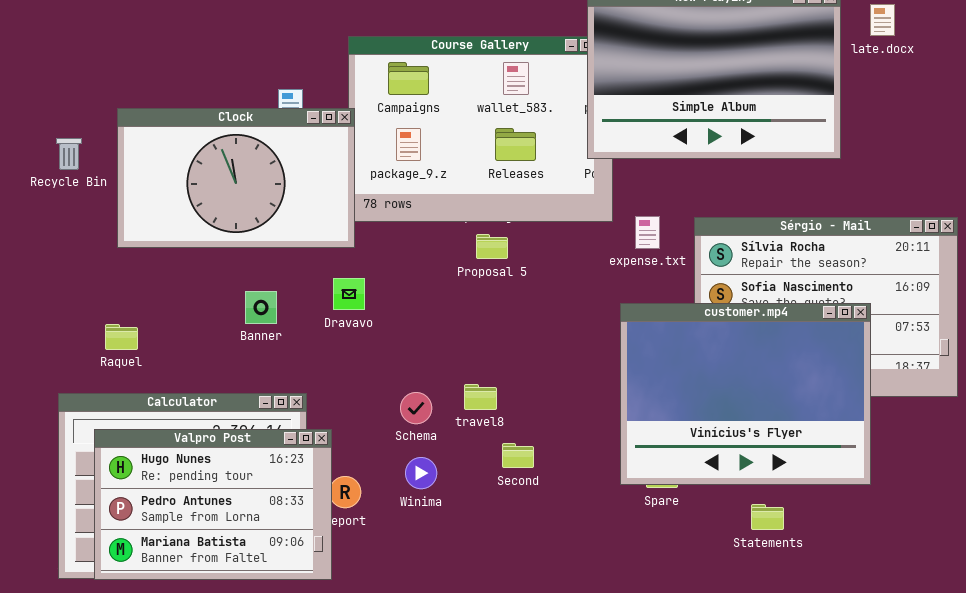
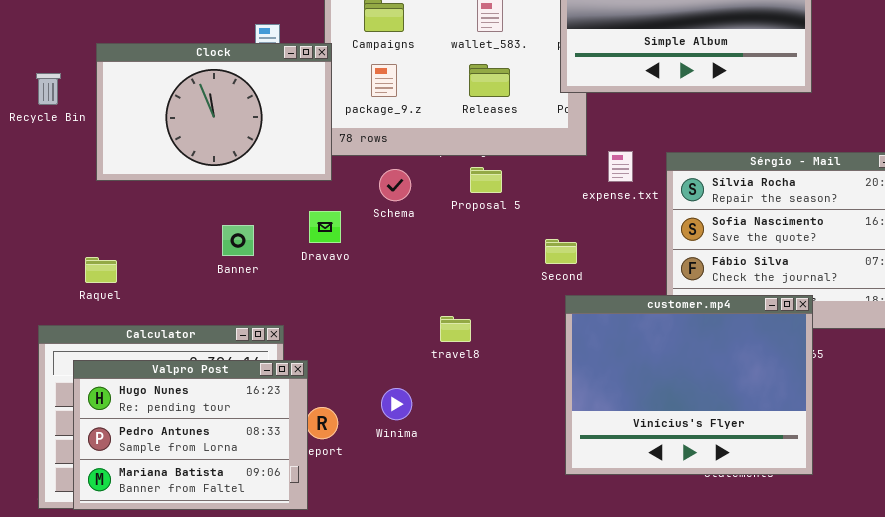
Proposal 5: [476,234,508,259] -> [470,167,502,193], moved
customer.mp4: [620,303,871,485] -> [565,295,813,475], moved
Schema: [400,392,432,424] -> [379,169,411,201], moved
Second: [502,443,534,468] -> [545,239,577,264], moved

